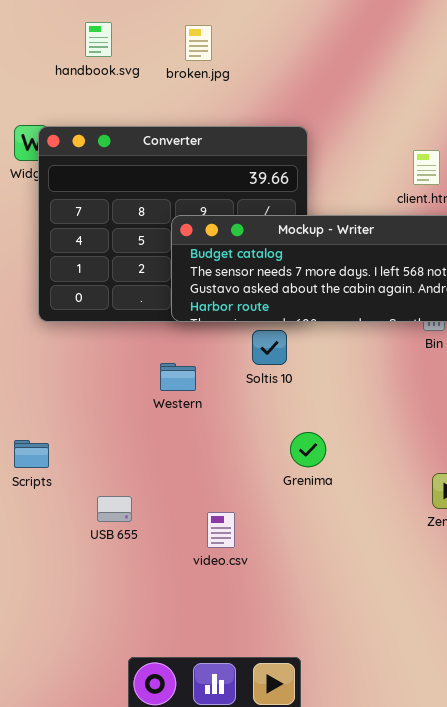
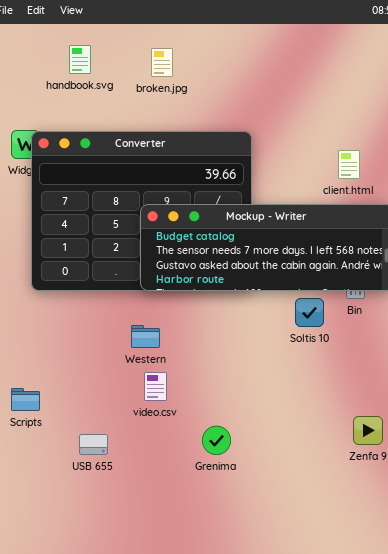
Soltis 10: [252,330,287,365] -> [295,298,324,327], moved
Grenima: [290,432,326,467] -> [202,426,231,455], moved
video.csv: [207,512,235,548] -> [144,372,167,401], moved

